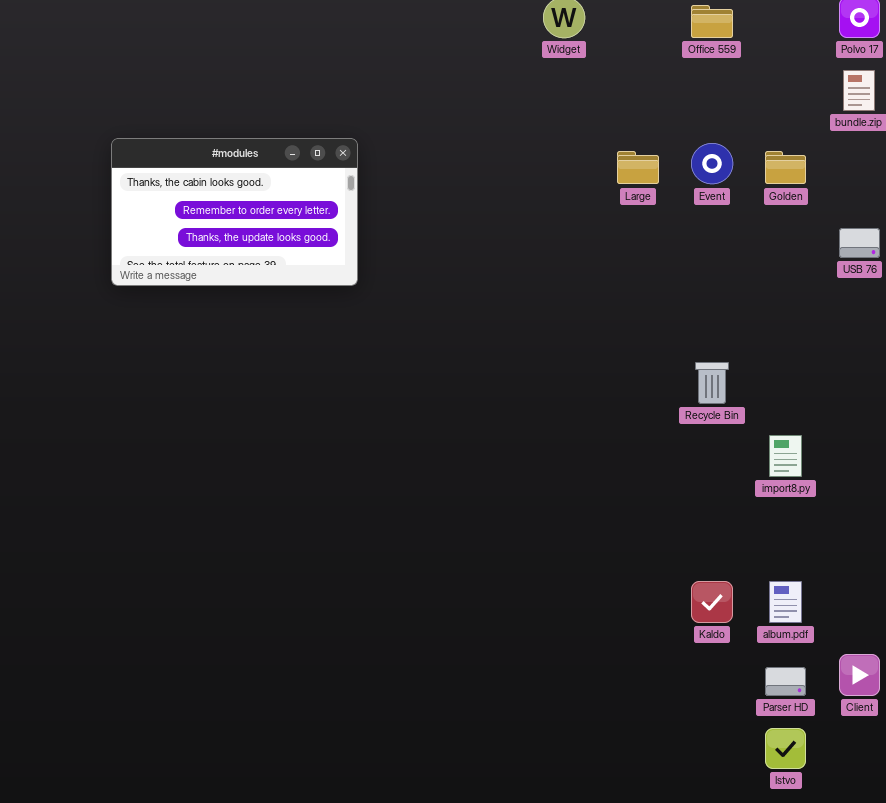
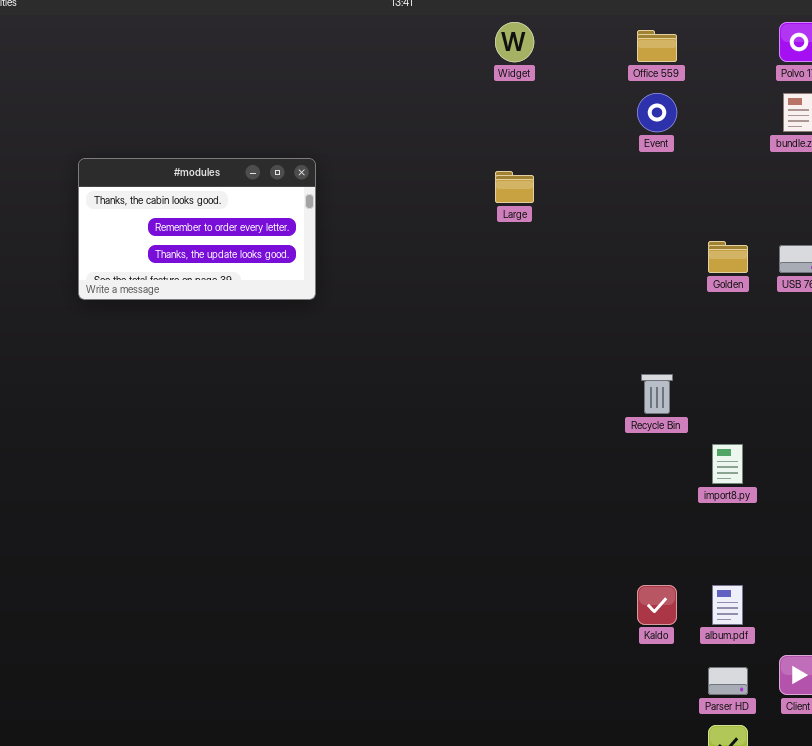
Event: [691,143,733,184] -> [637,93,677,132], moved
Large: [617,151,659,184] -> [495,171,534,203], moved
Golden: [765,151,806,184] -> [708,241,748,273], moved

